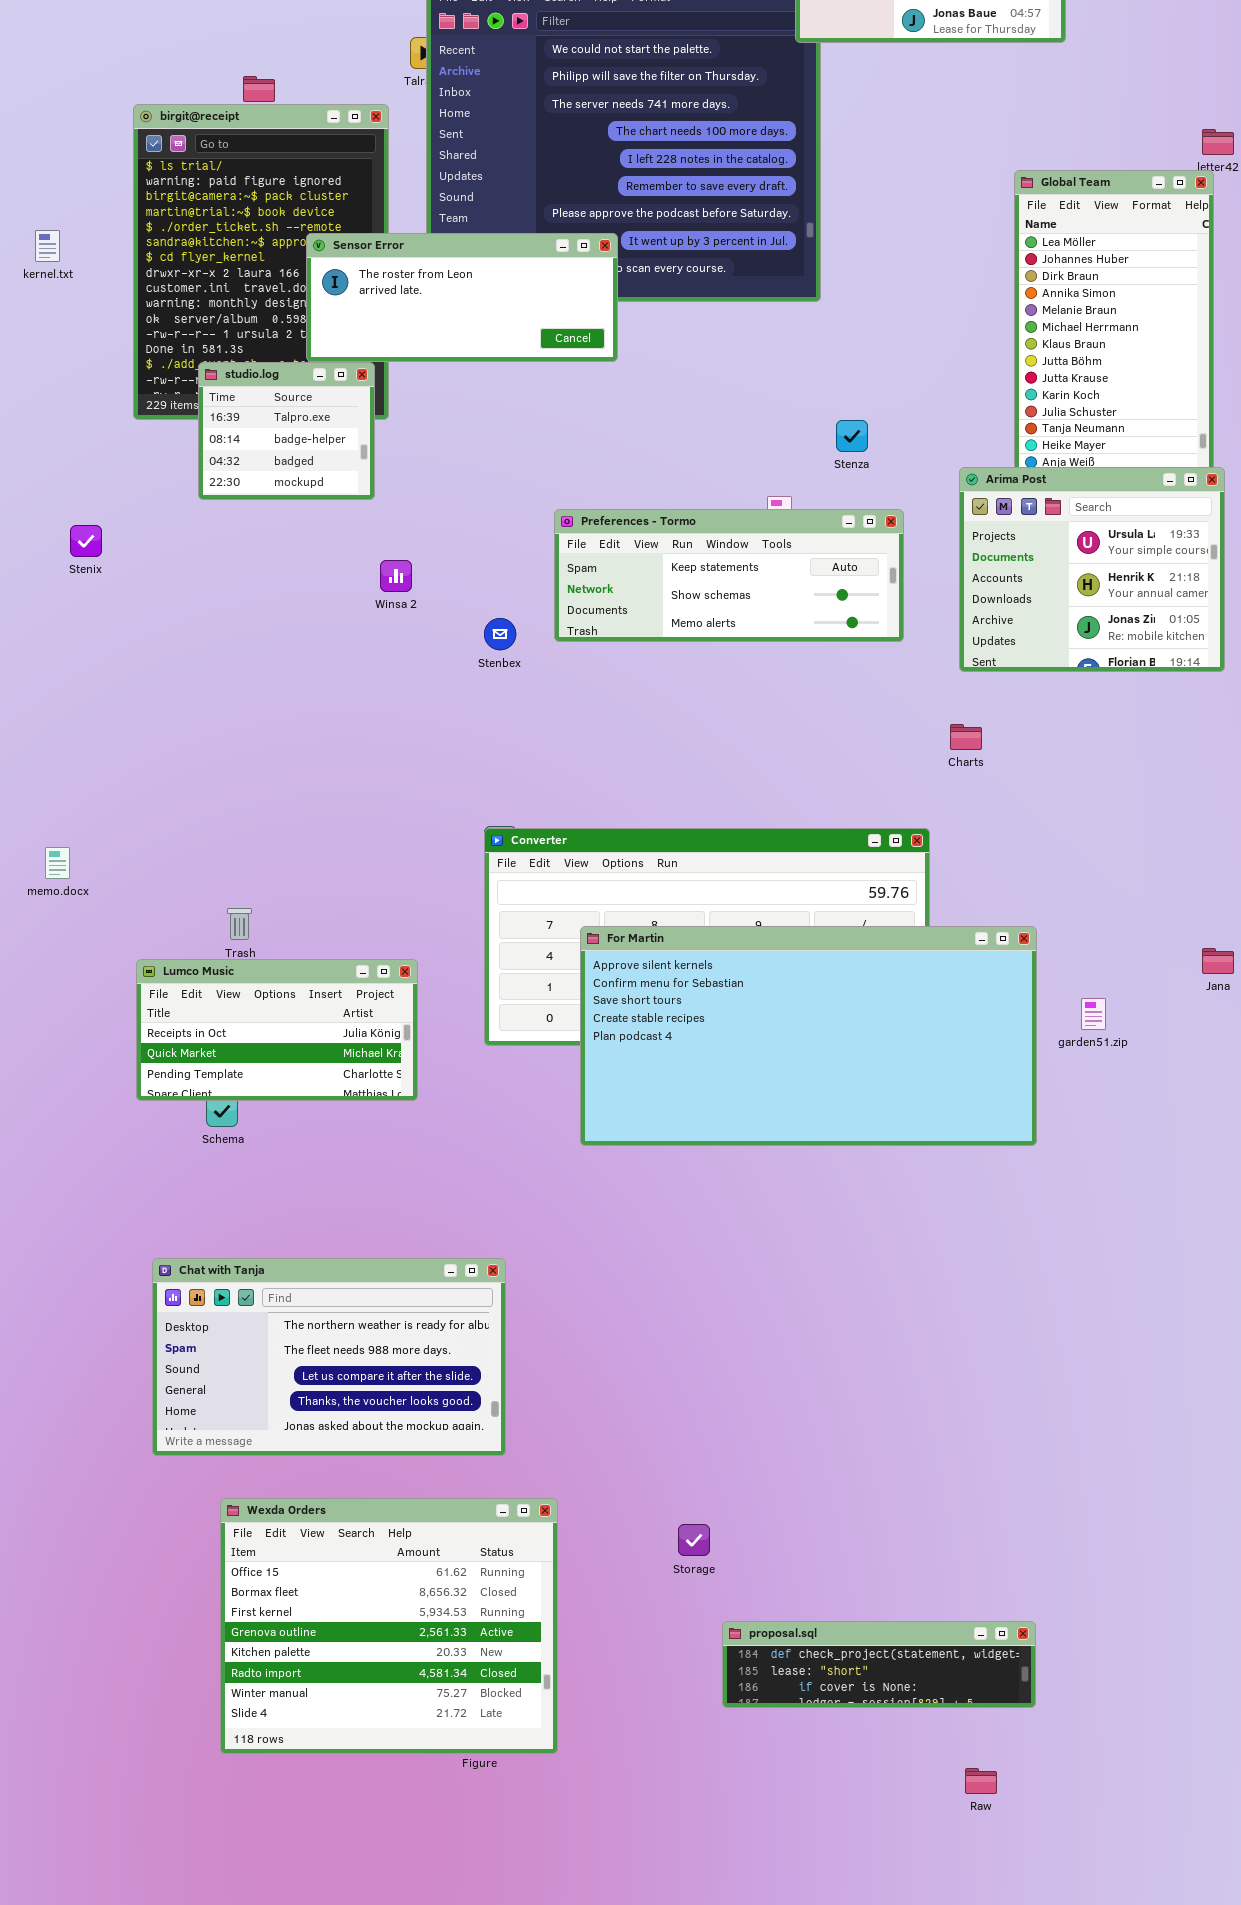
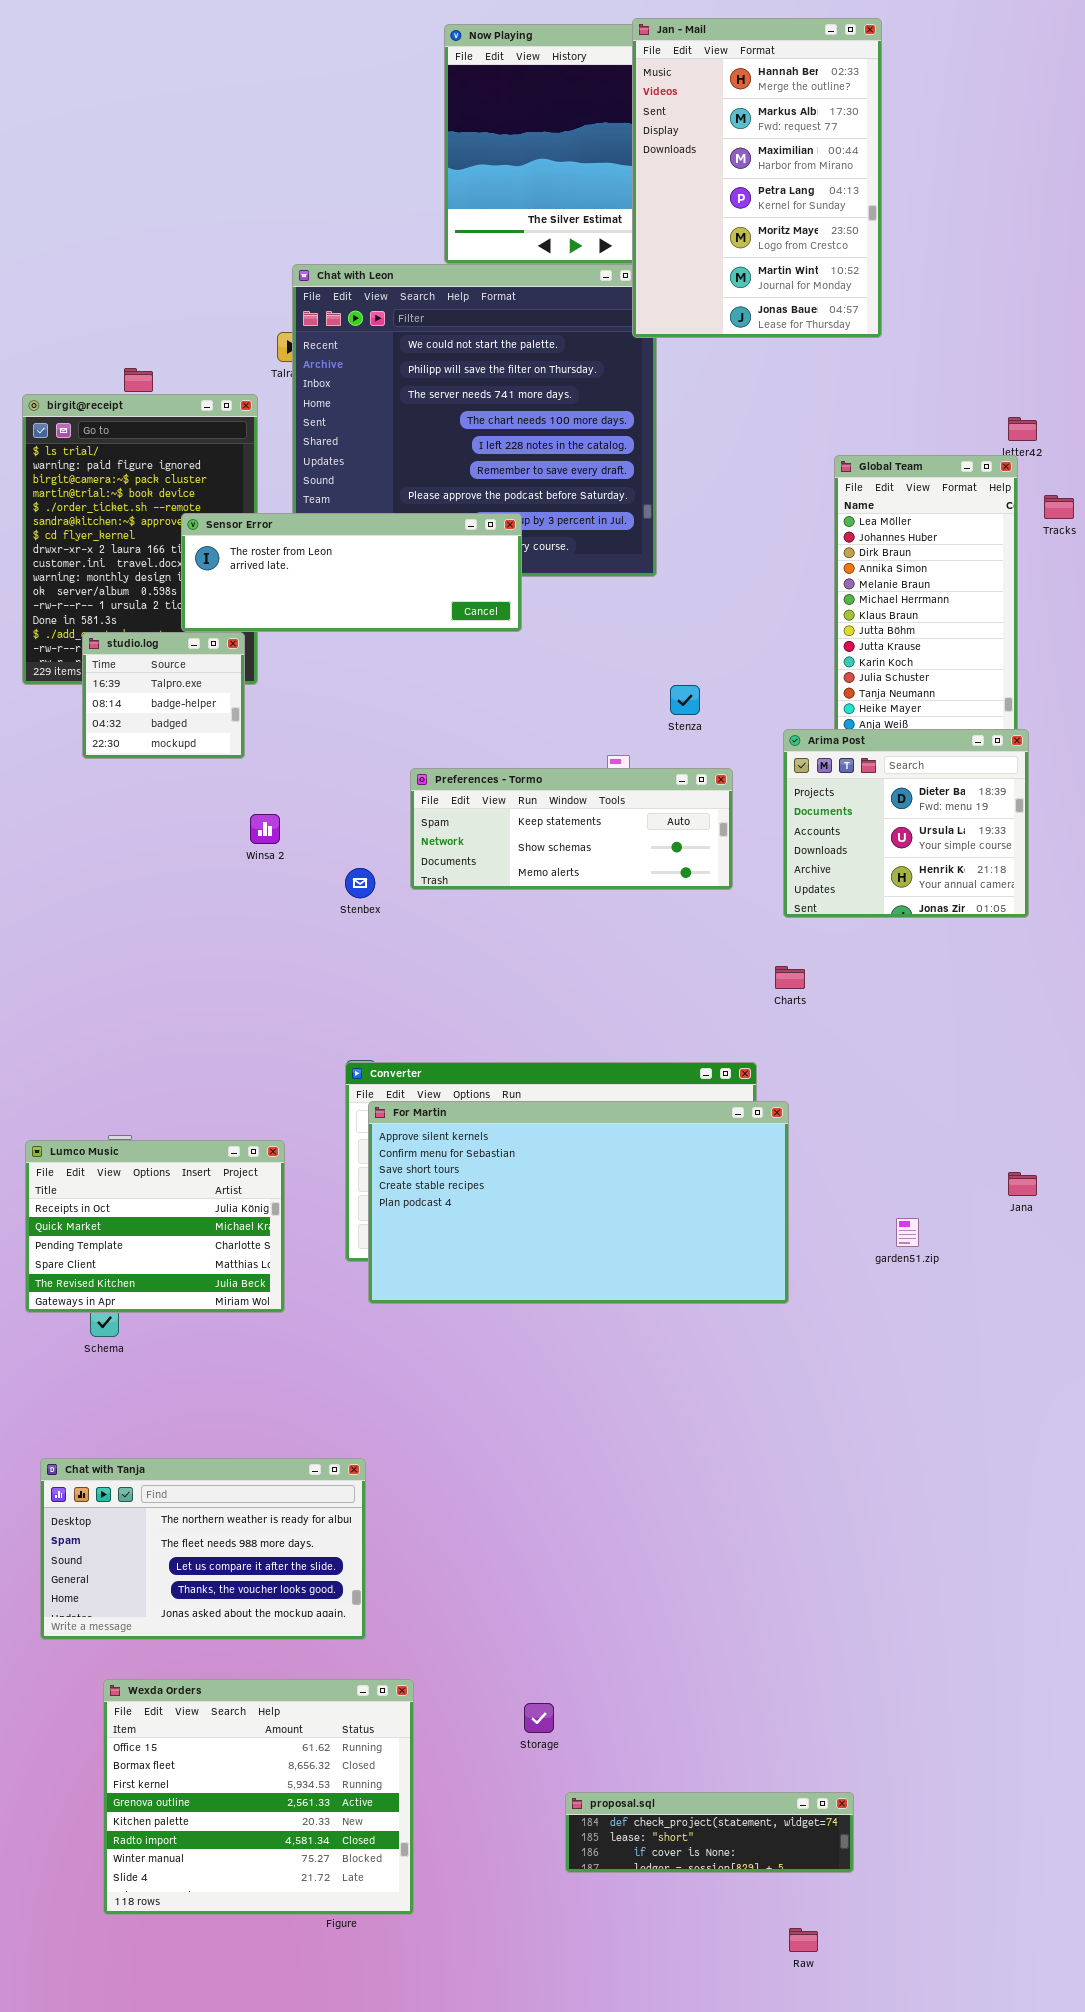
Sensor Error: [306,233,618,362] -> [181,513,522,632], resized
Arima Post: [959,467,1225,672] -> [783,729,1029,918], scrolled up 1 row
For Martin: [580,926,1037,1146] -> [368,1101,789,1304], moved
Lumco Music: [136,959,418,1101] -> [25,1140,285,1313], resized

